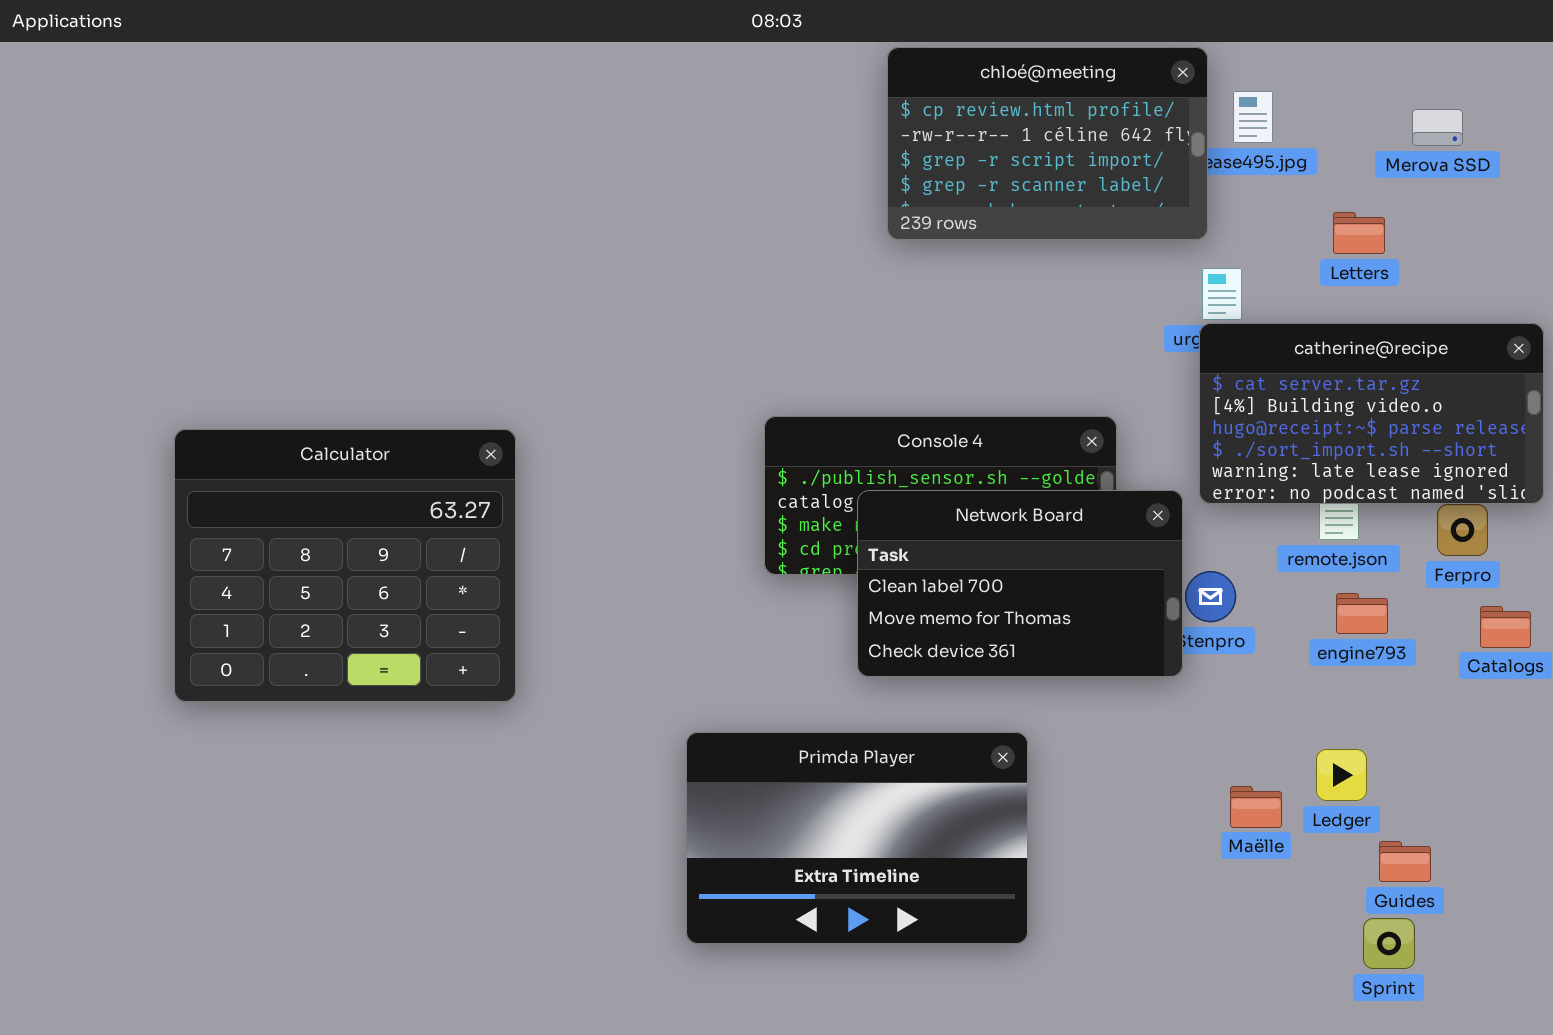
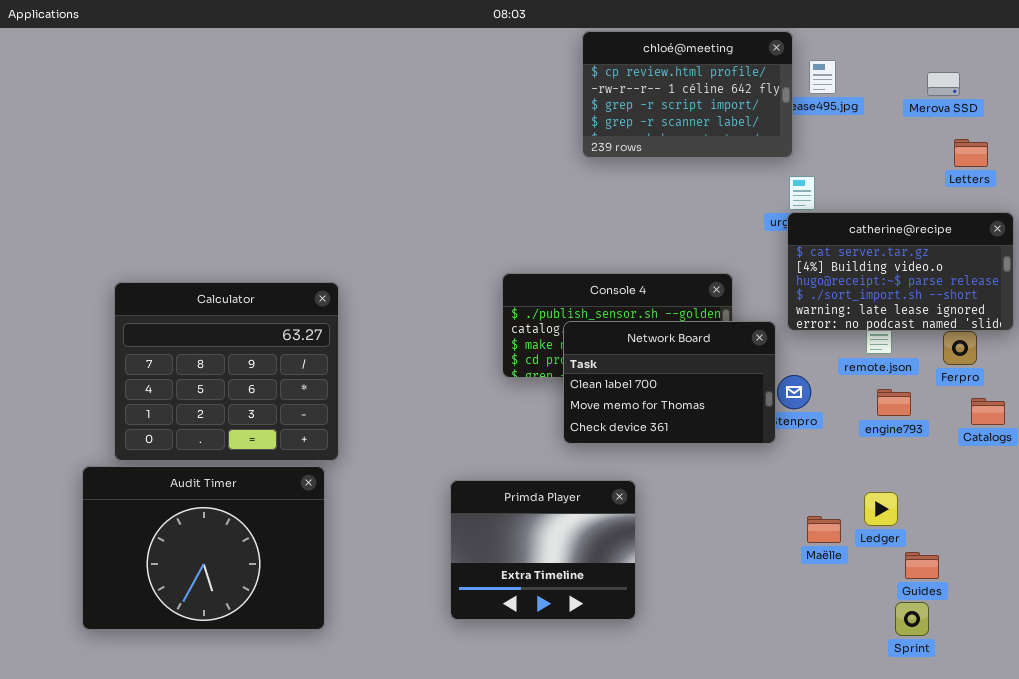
Letters: [1333,212,1385,254] -> [954,139,988,167], moved
Audit Timer: none -> [82,466,325,630], opened
Primda Player: [686,732,1028,944] -> [450,480,636,620], resized

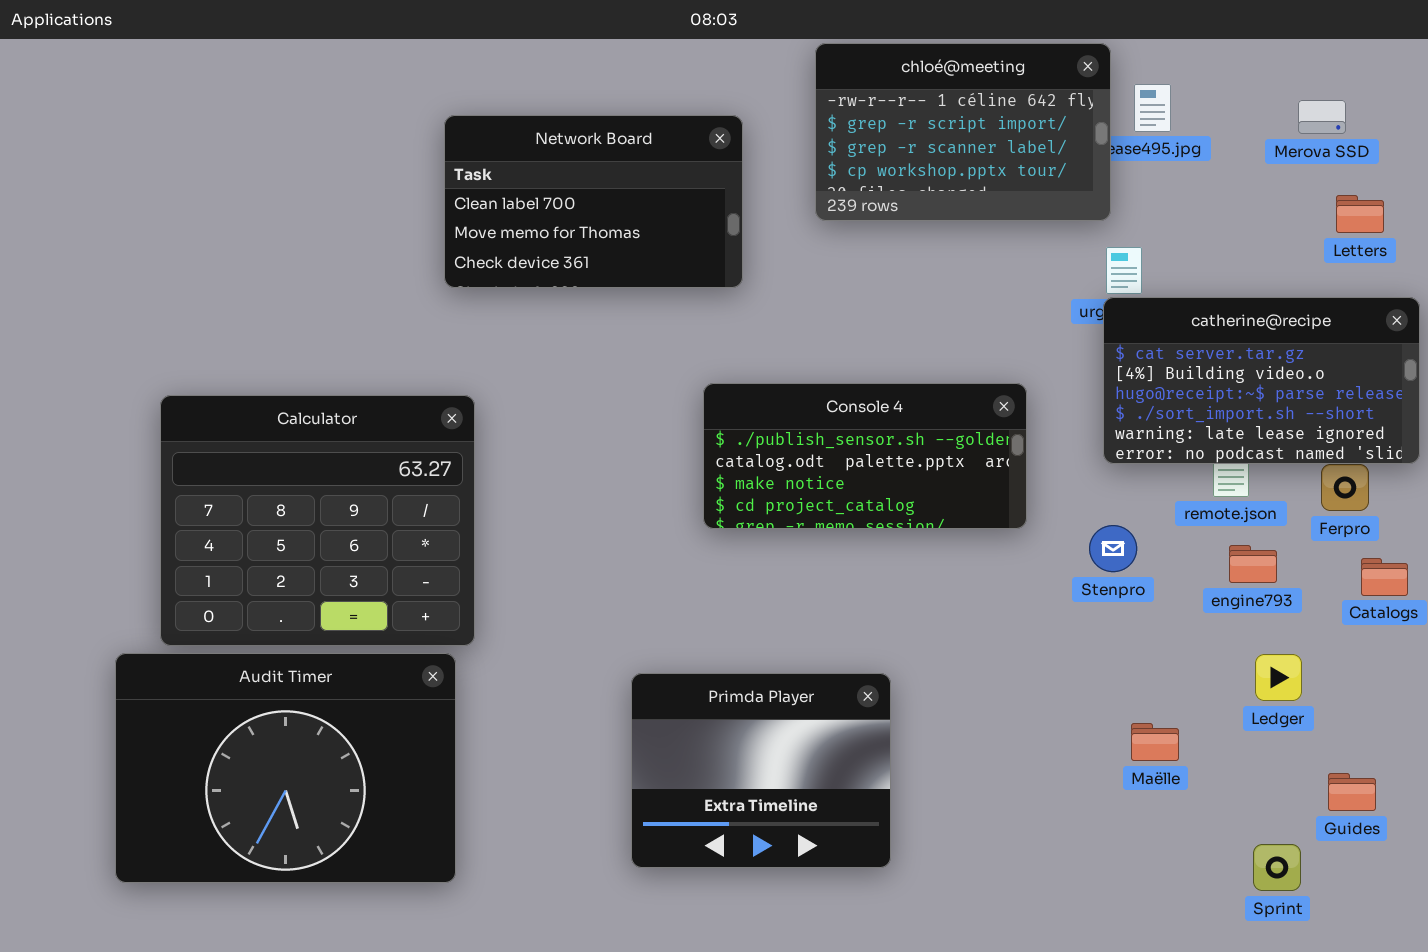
chloé@meeting: [582,31,793,158] -> [815,43,1111,221], scrolled down 1 row
Network Board: [563,321,776,444] -> [444,115,743,288], moved
Ledger: [864,492,898,526] -> [1255,654,1302,701], moved
Guides: [905,552,939,579] -> [1328,773,1376,811], moved

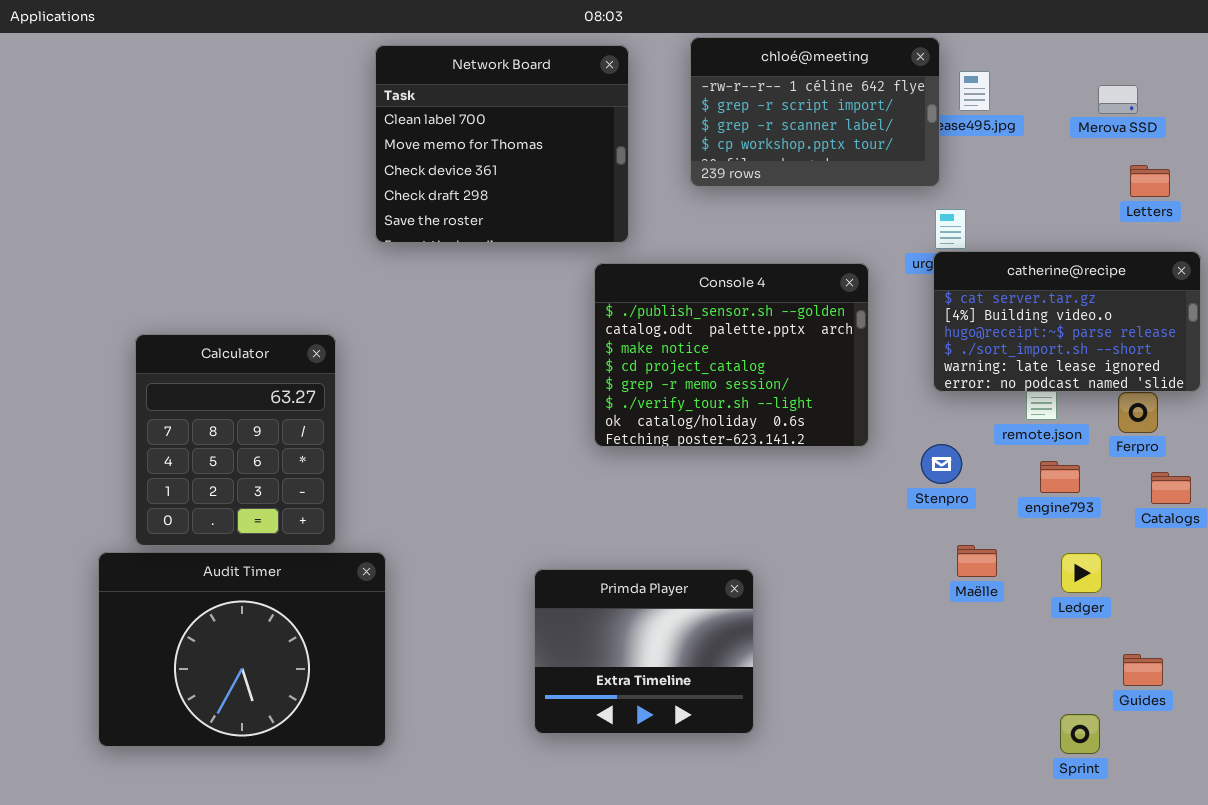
Network Board: [444,115,743,288] -> [375,45,629,243], resized
Console 4: [703,383,1027,529] -> [594,263,869,447], resized
Calculator: [160,395,475,646] -> [135,334,336,546], resized
Maëlle: [1131,723,1179,761] -> [957,545,997,577], moved

